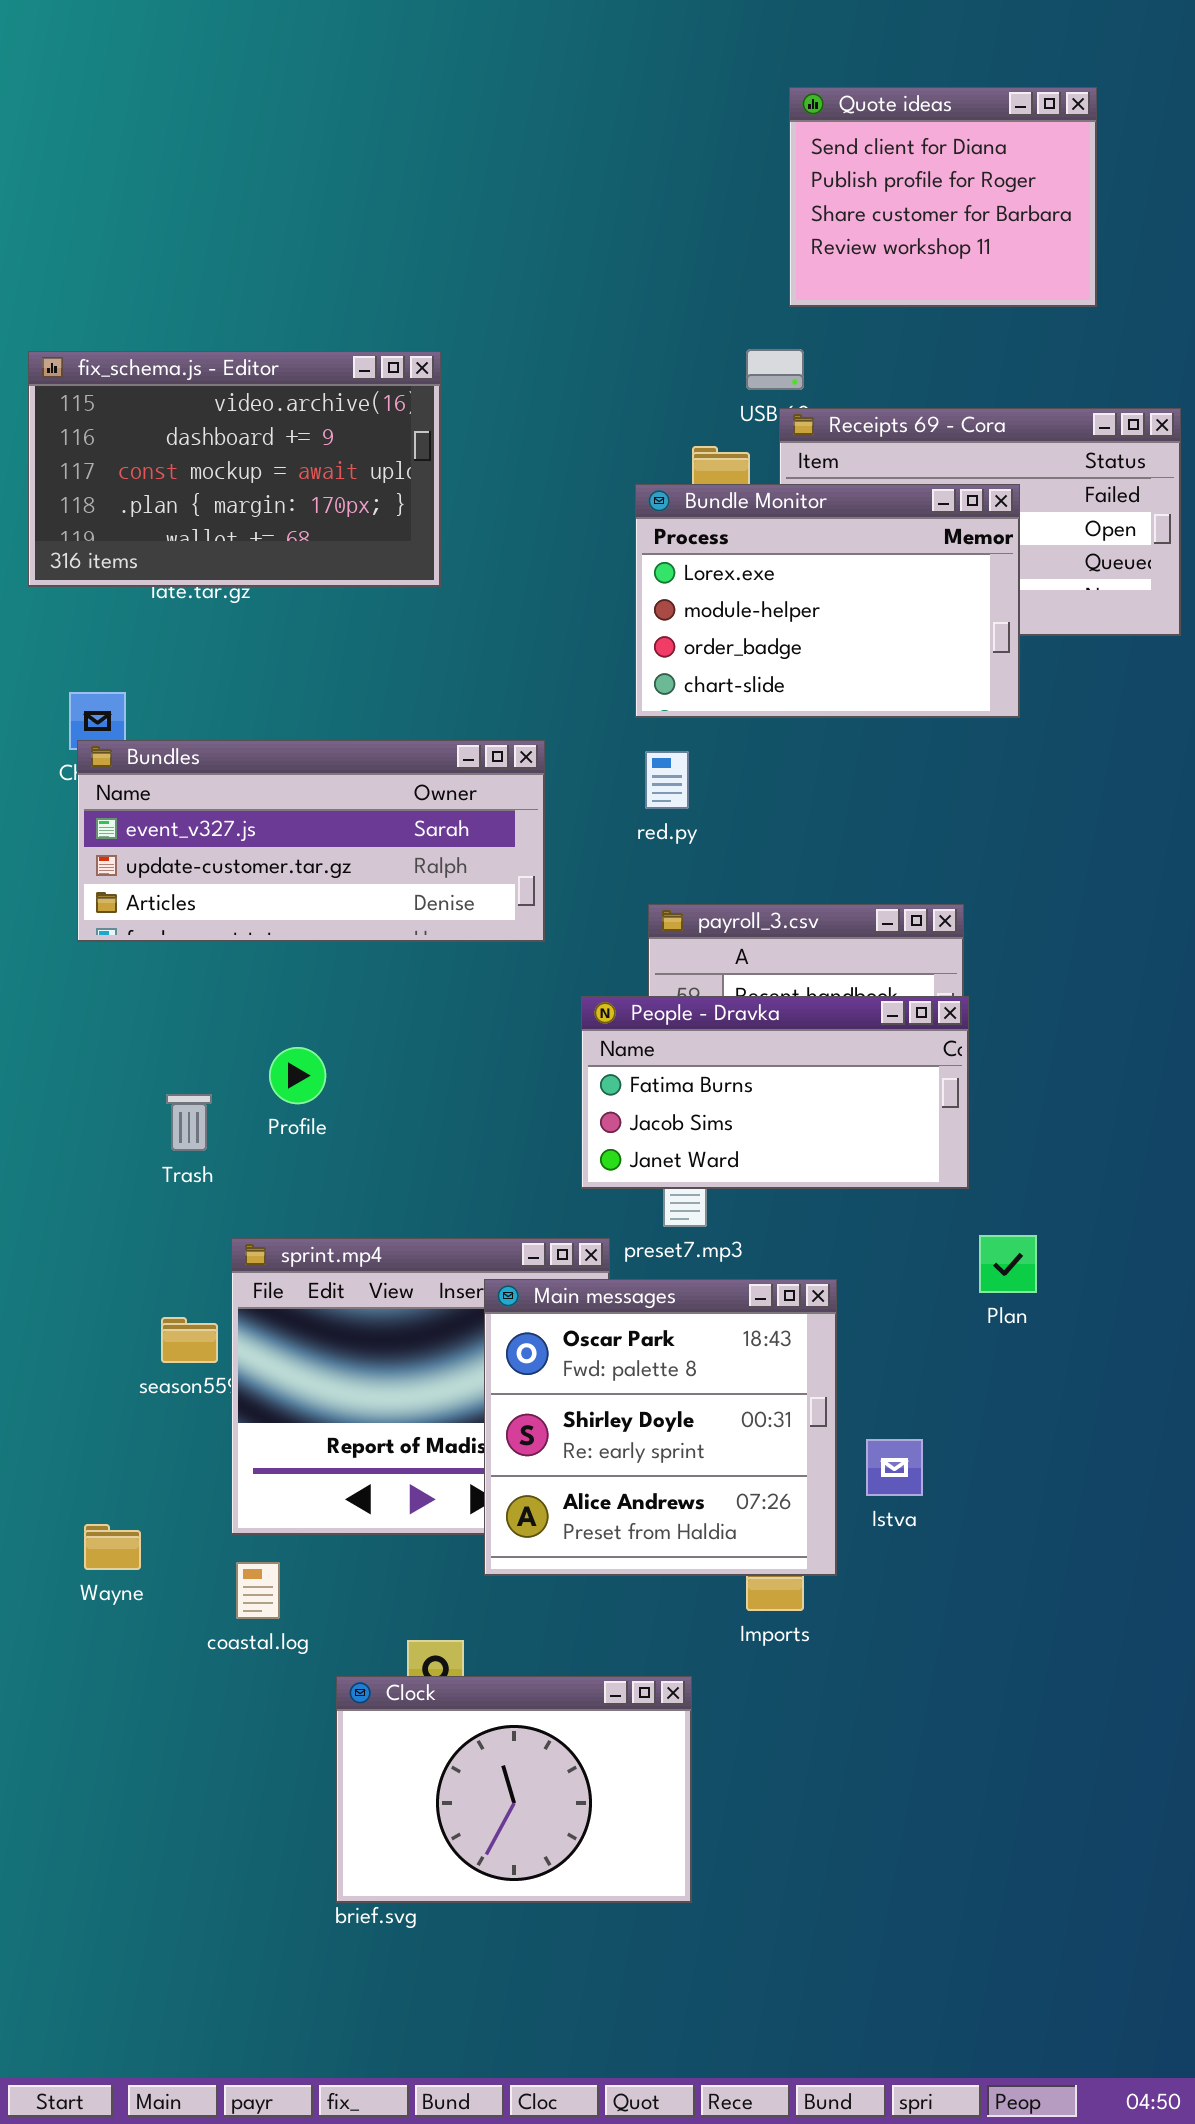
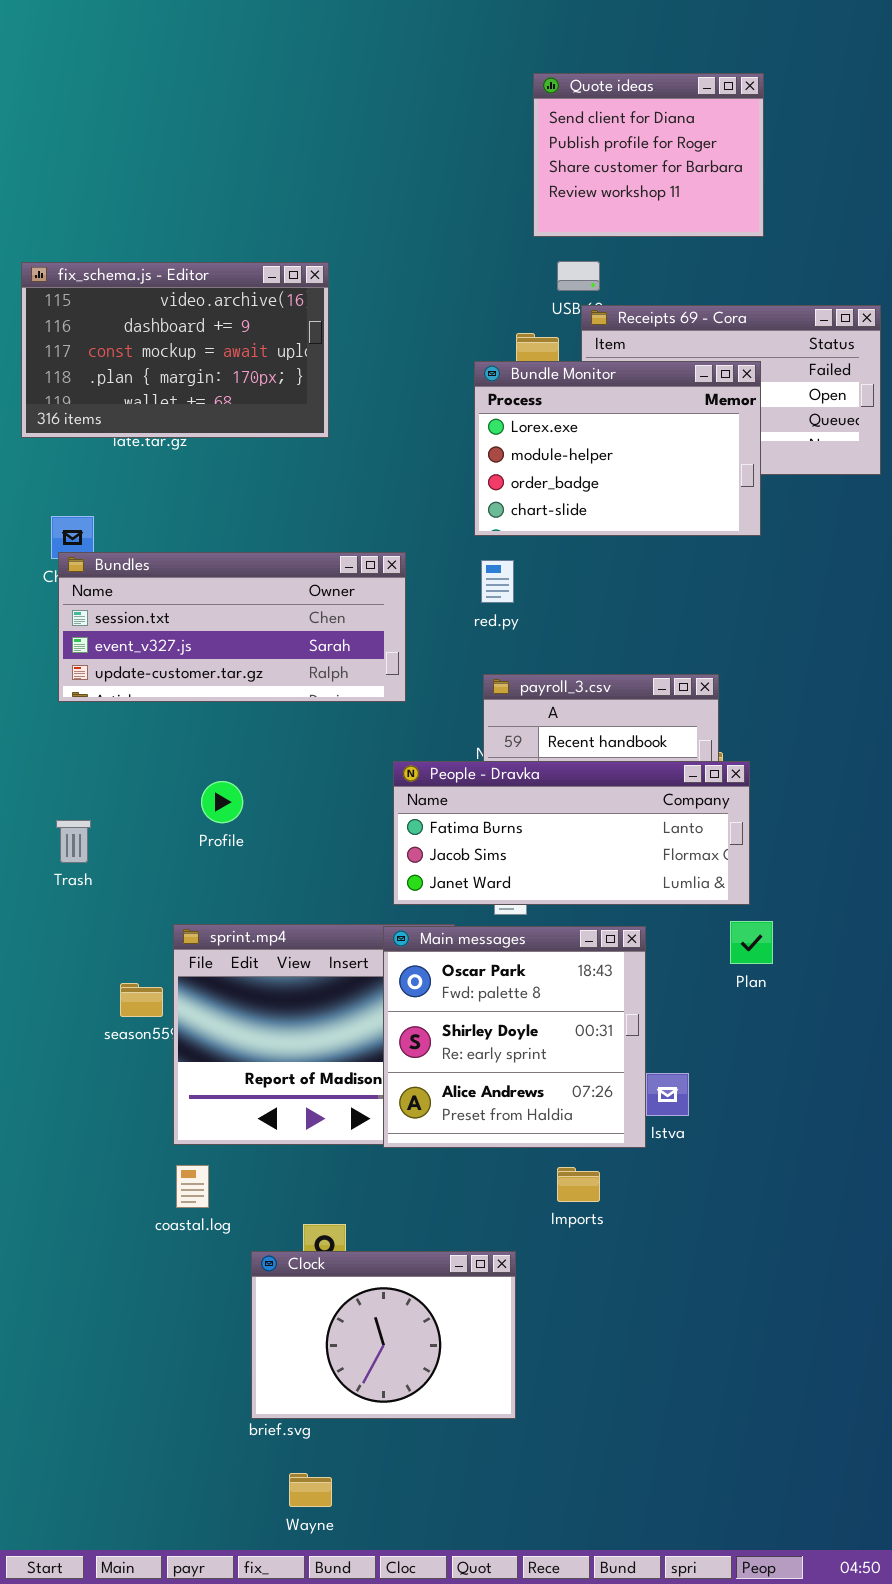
Quote ideas: [789,87,1097,307] -> [533,73,764,237], moved
Bundles: [77,740,545,942] -> [58,552,406,702], scrolled up 1 row
People - Dravka: [581,996,969,1189] -> [393,761,750,905], moved, resized
Trash: [166,1094,212,1151] -> [56,820,91,863], moved
Main messages: [484,1279,837,1576] -> [383,926,646,1148], moved
Wayne: [84,1524,141,1570] -> [289,1473,332,1507], moved

